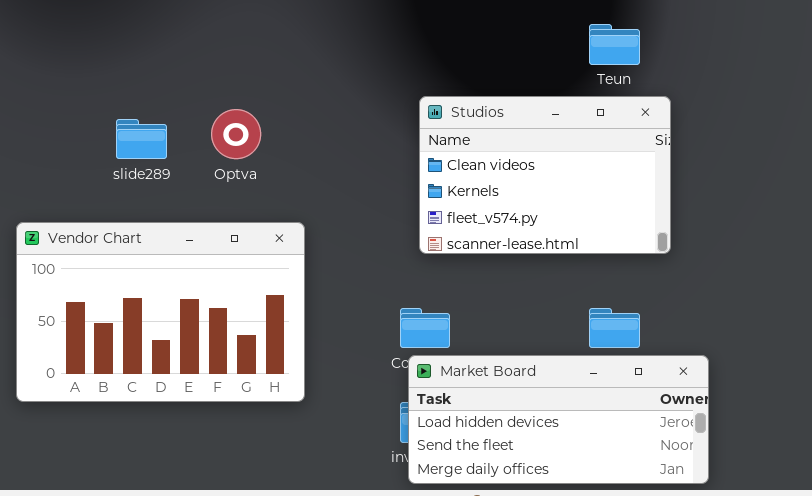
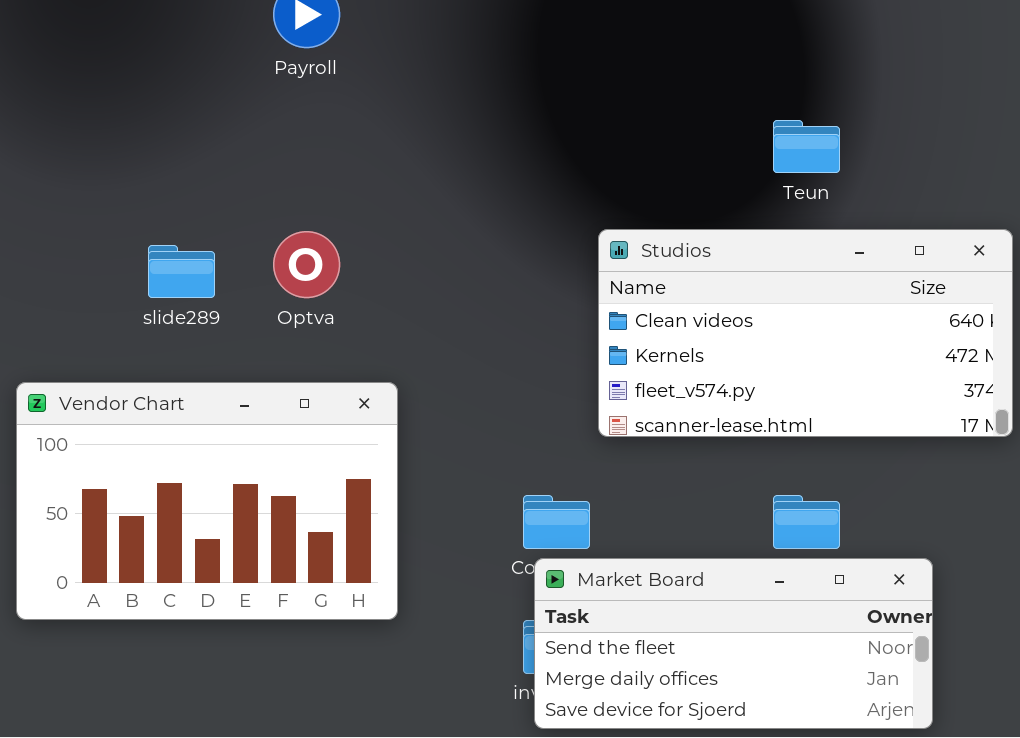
Studios: [419,96,671,254] -> [598,229,1013,437], moved, resized
Market Board: [408,355,709,484] -> [534,558,933,729], scrolled down 1 row

